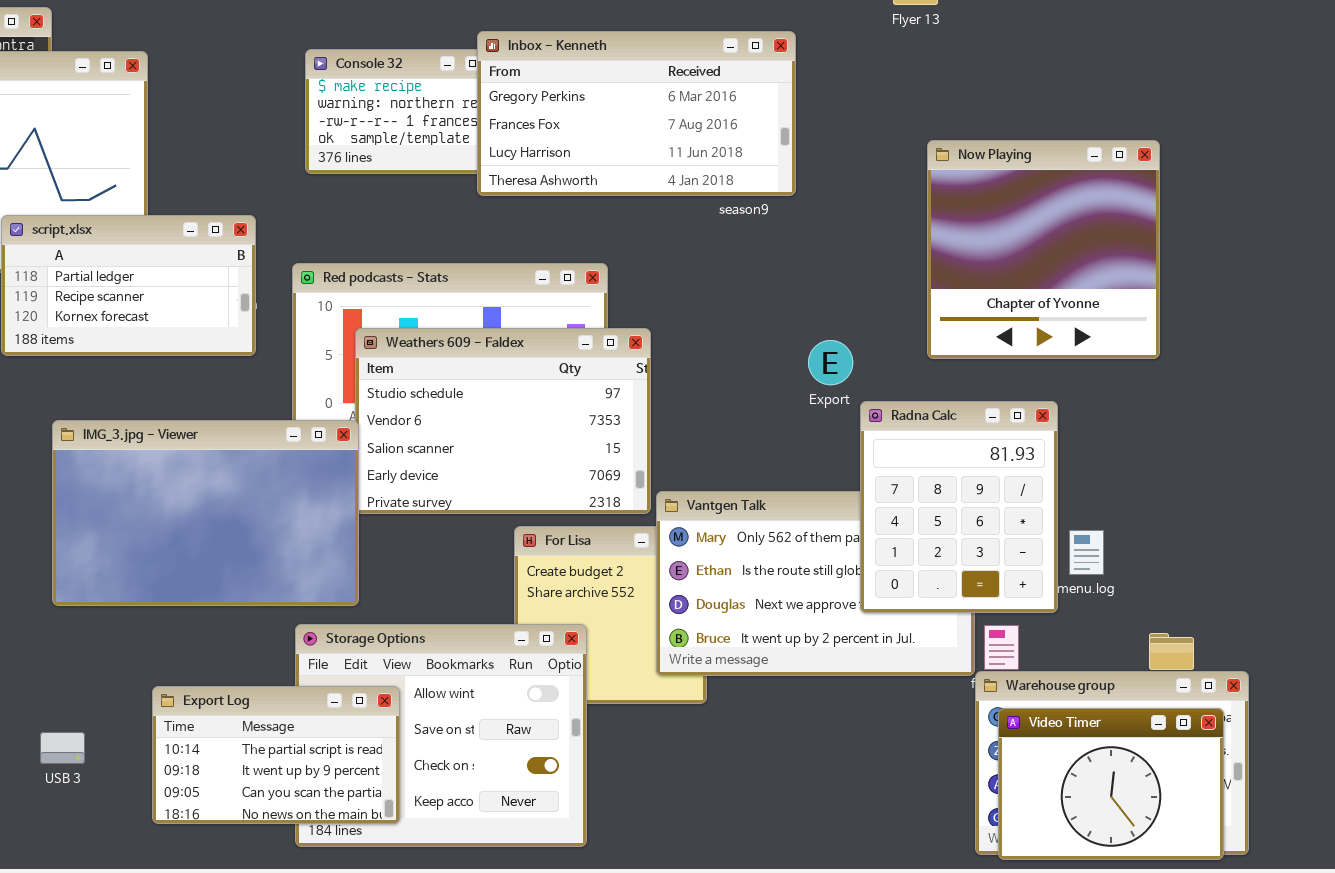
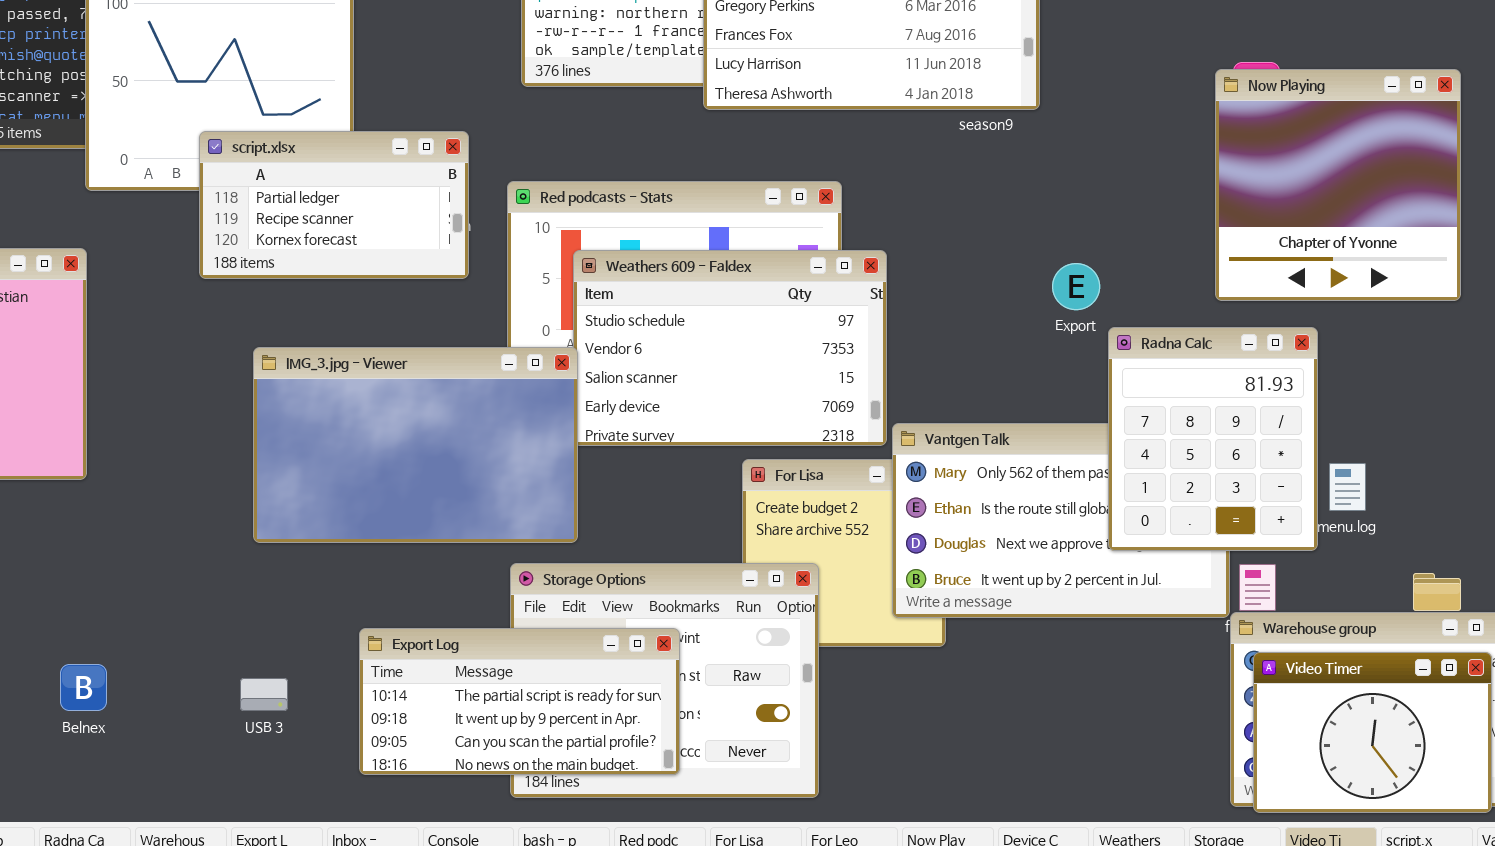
Now Playing: [927,140,1160,359] -> [1215,69,1461,301], moved
Export Log: [152,686,400,824] -> [359,628,680,775], resized

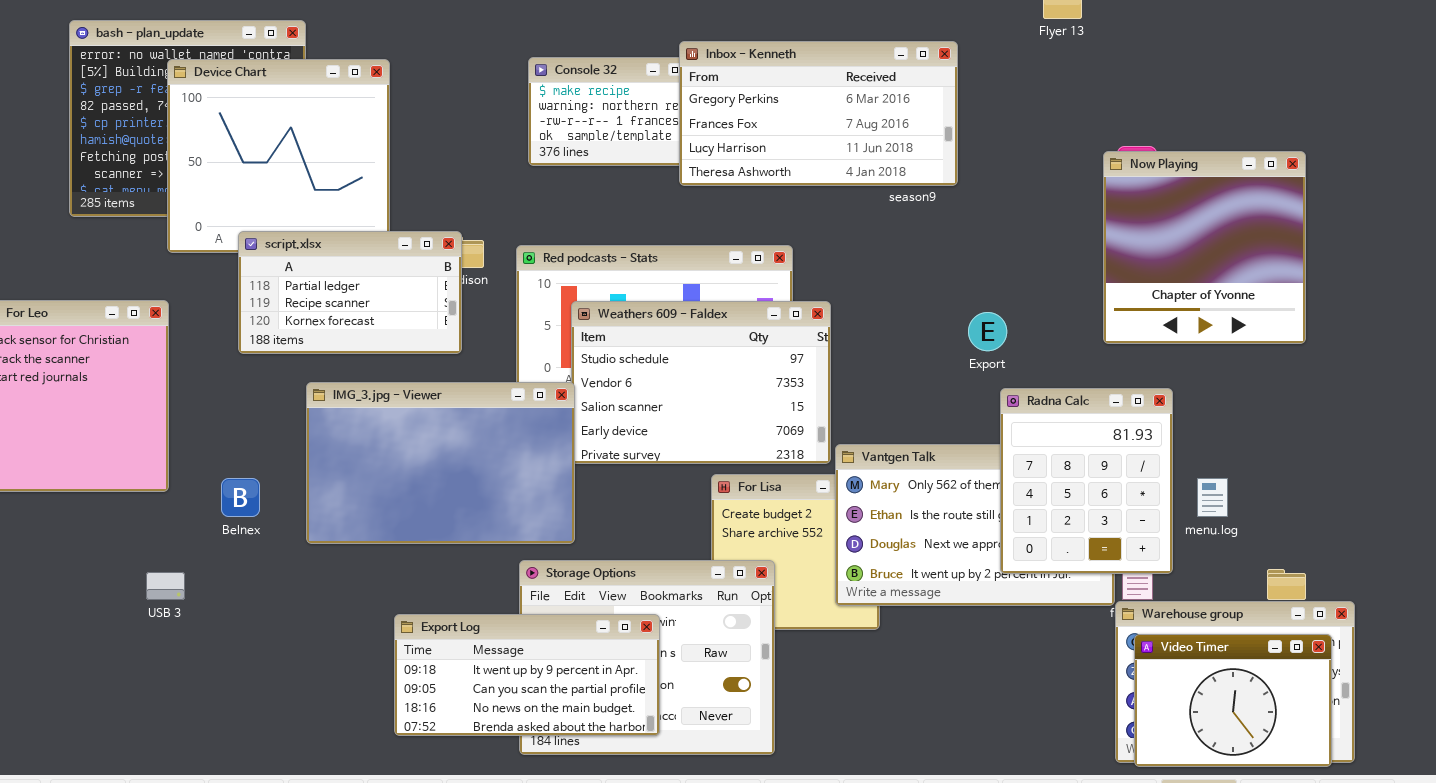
script.xlsx: [199,131,469,279] -> [238,231,462,354], moved
Radna Calc: [1108,327,1318,551] -> [1000,388,1173,574], moved
Export Log: [359,628,680,775] -> [394,614,660,736], scrolled down 1 row
Belnex: [60,664,107,711] -> [221,478,260,517], moved
USB 3: [240,678,288,711] -> [146,572,185,600], moved

